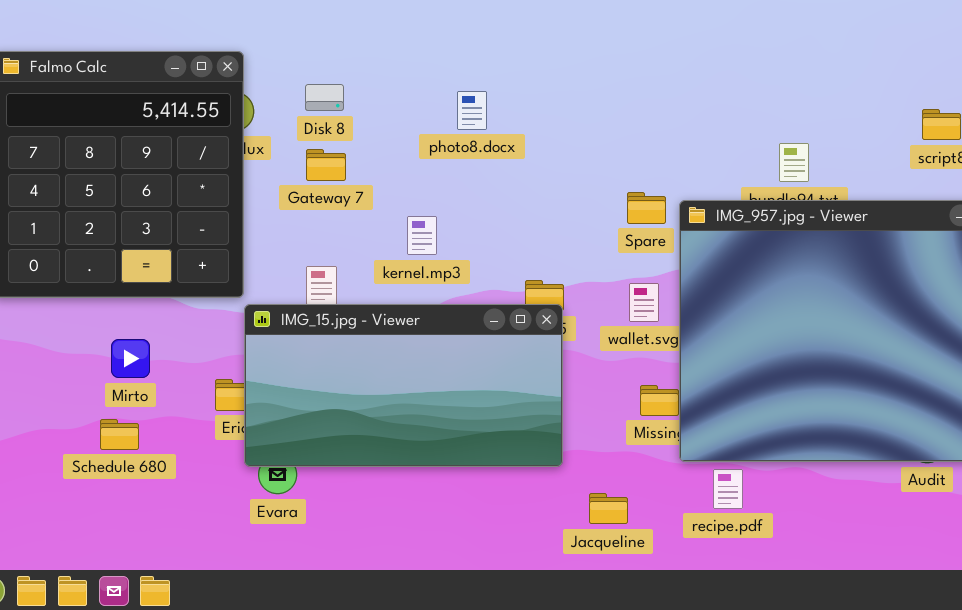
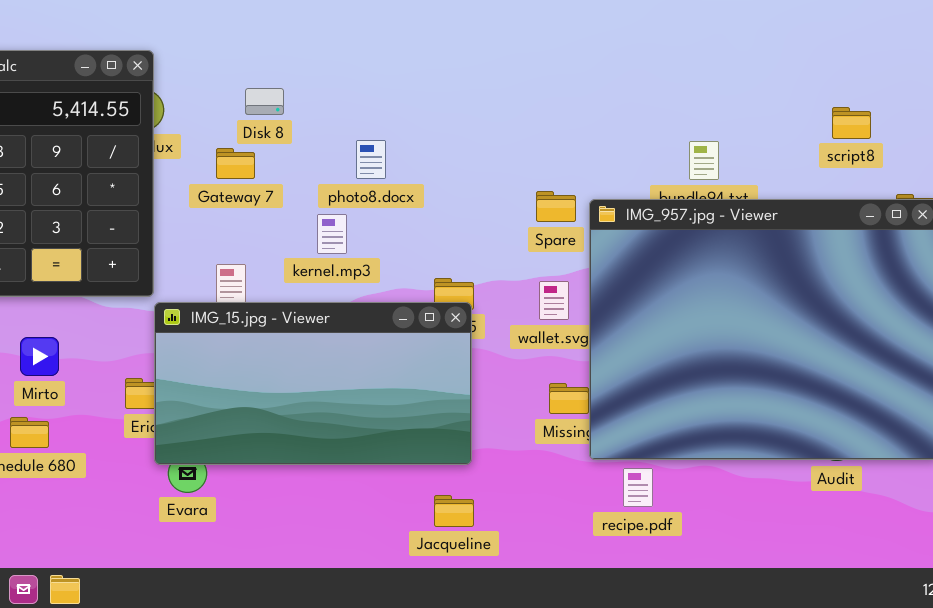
Disk 8: [305,84,344,111] -> [245,88,284,115], moved
photo8.docx: [457,91,487,130] -> [356,140,386,179], moved
Jacqueline: [589,493,628,524] -> [434,495,474,527], moved

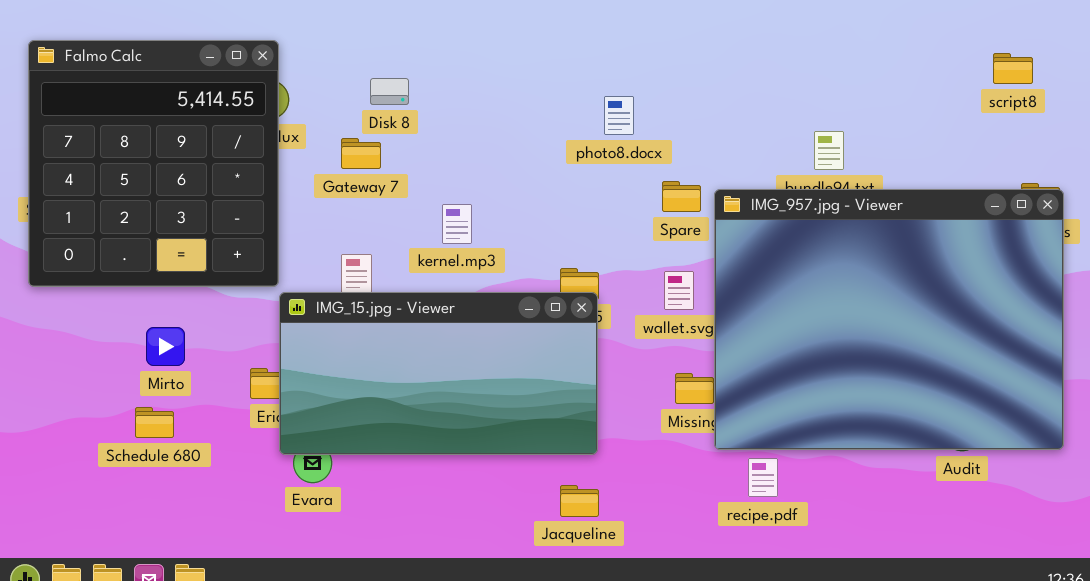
script8: [832,107,871,139] -> [993,53,1033,84], moved
photo8.docx: [356,140,386,179] -> [604,96,634,135], moved

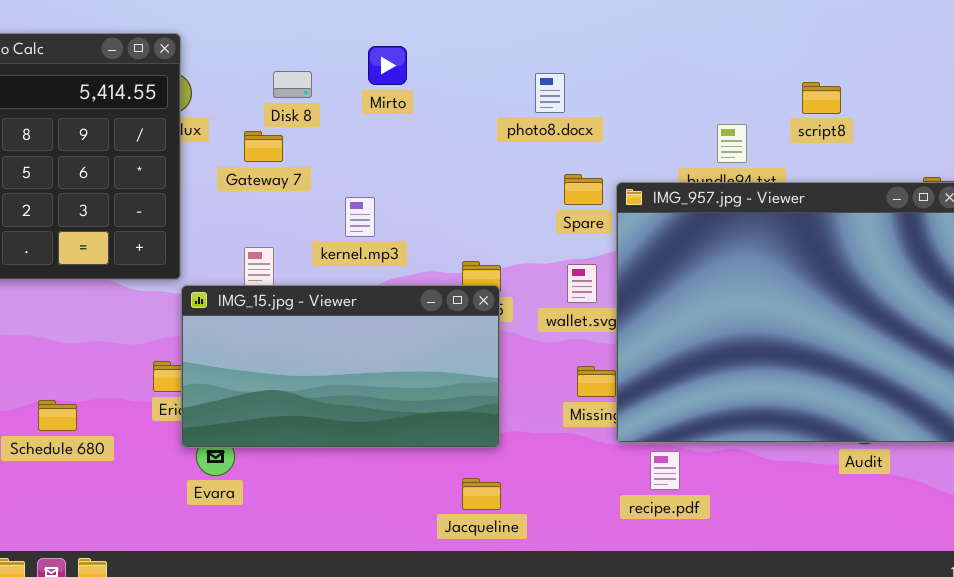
script8: [993,53,1033,84] -> [802,82,841,114], moved
photo8.docx: [604,96,634,135] -> [535,73,565,113], moved
Mirto: [146,327,185,366] -> [368,46,407,85], moved

